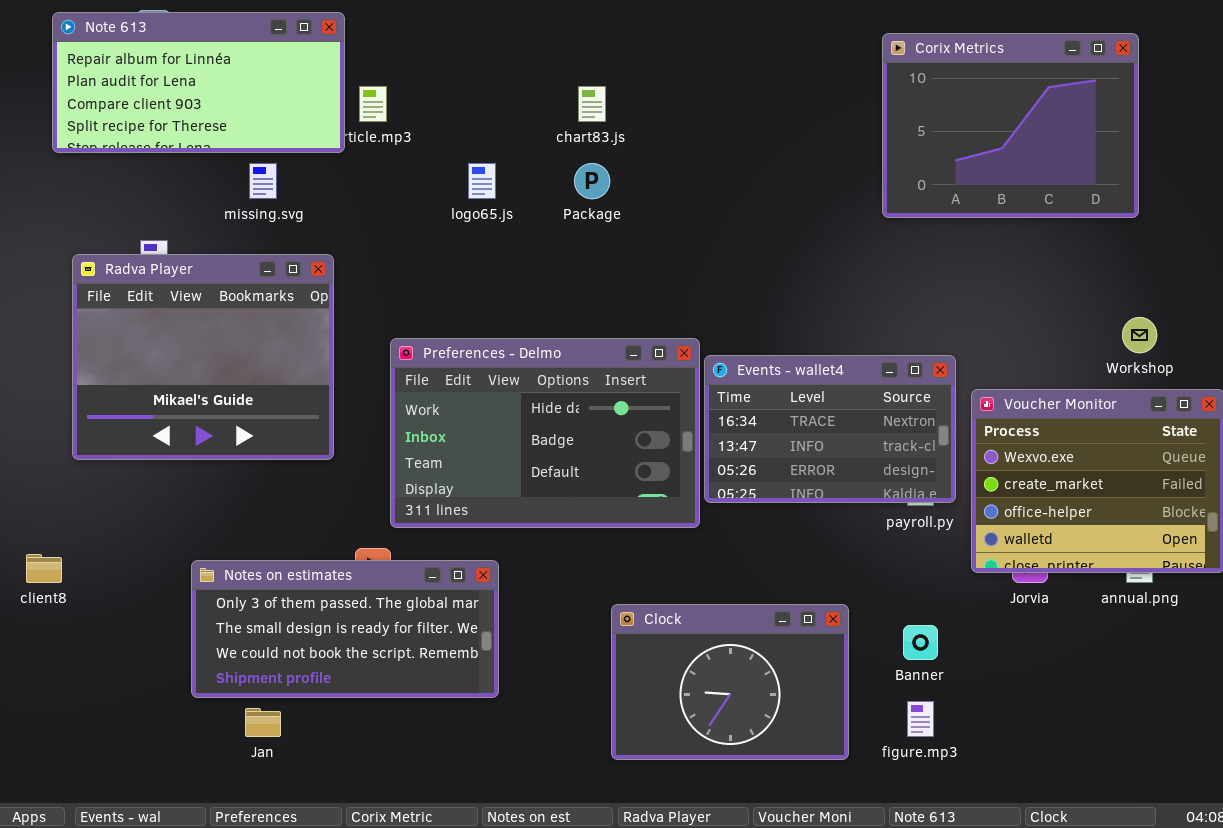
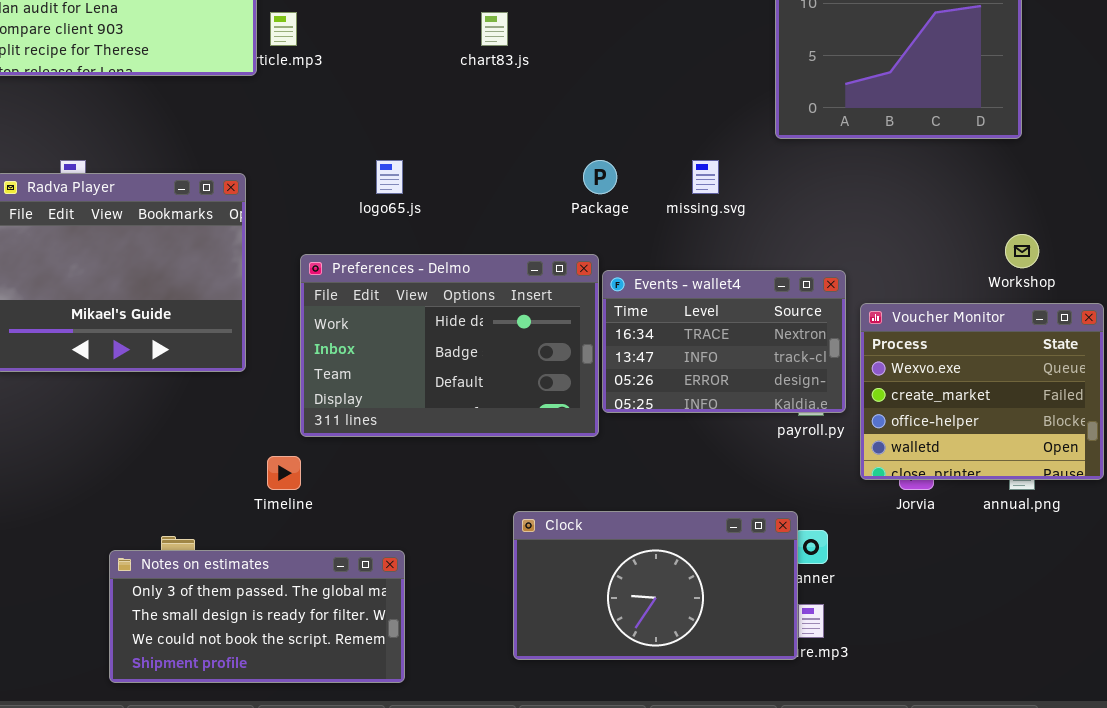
missing.svg: [249,163,277,199] -> [692,160,719,194], moved
logo65.js: [468,163,496,199] -> [376,160,403,194], moved
Package: [574,163,610,199] -> [583,160,617,194], moved
Notes on estimates: [191,560,499,698] -> [109,550,405,683], moved
Clock: [611,604,849,760] -> [513,511,798,660], resized

